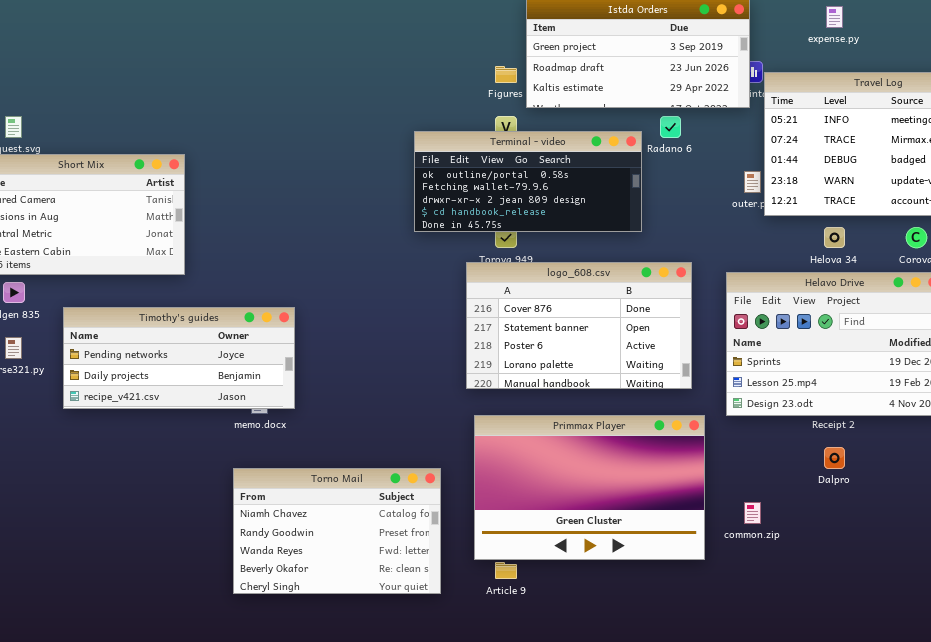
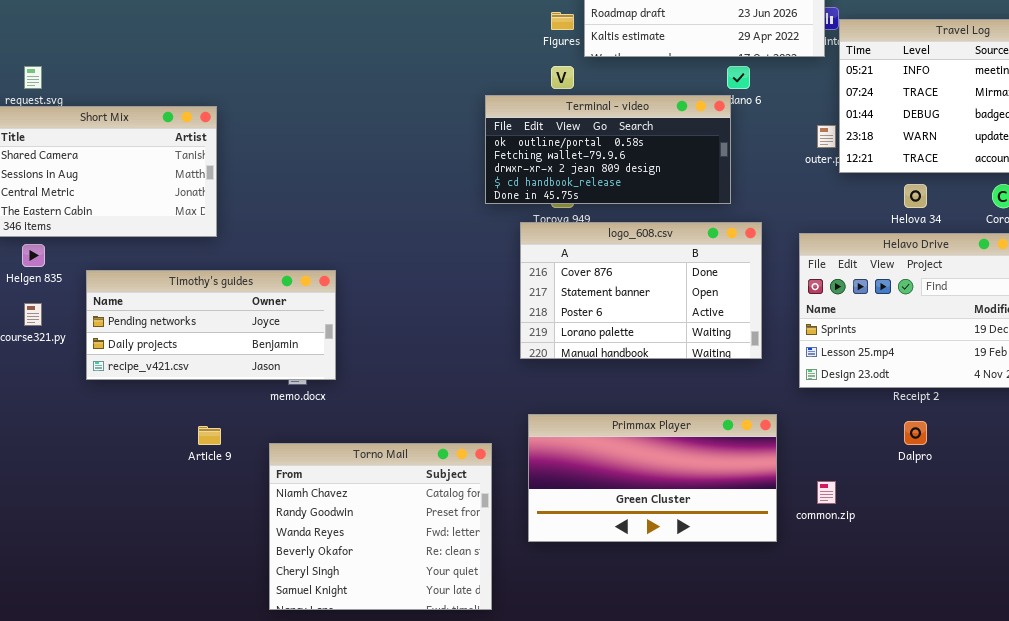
Terminal - video: [414,131,642,232] -> [485,95,731,204], moved
Primmax Player: [474,415,705,560] -> [528,414,777,542], resized
Torno Mail: [233,468,441,594] -> [269,443,492,610], resized
Article 9: [495,562,517,579] -> [198,426,221,445], moved

